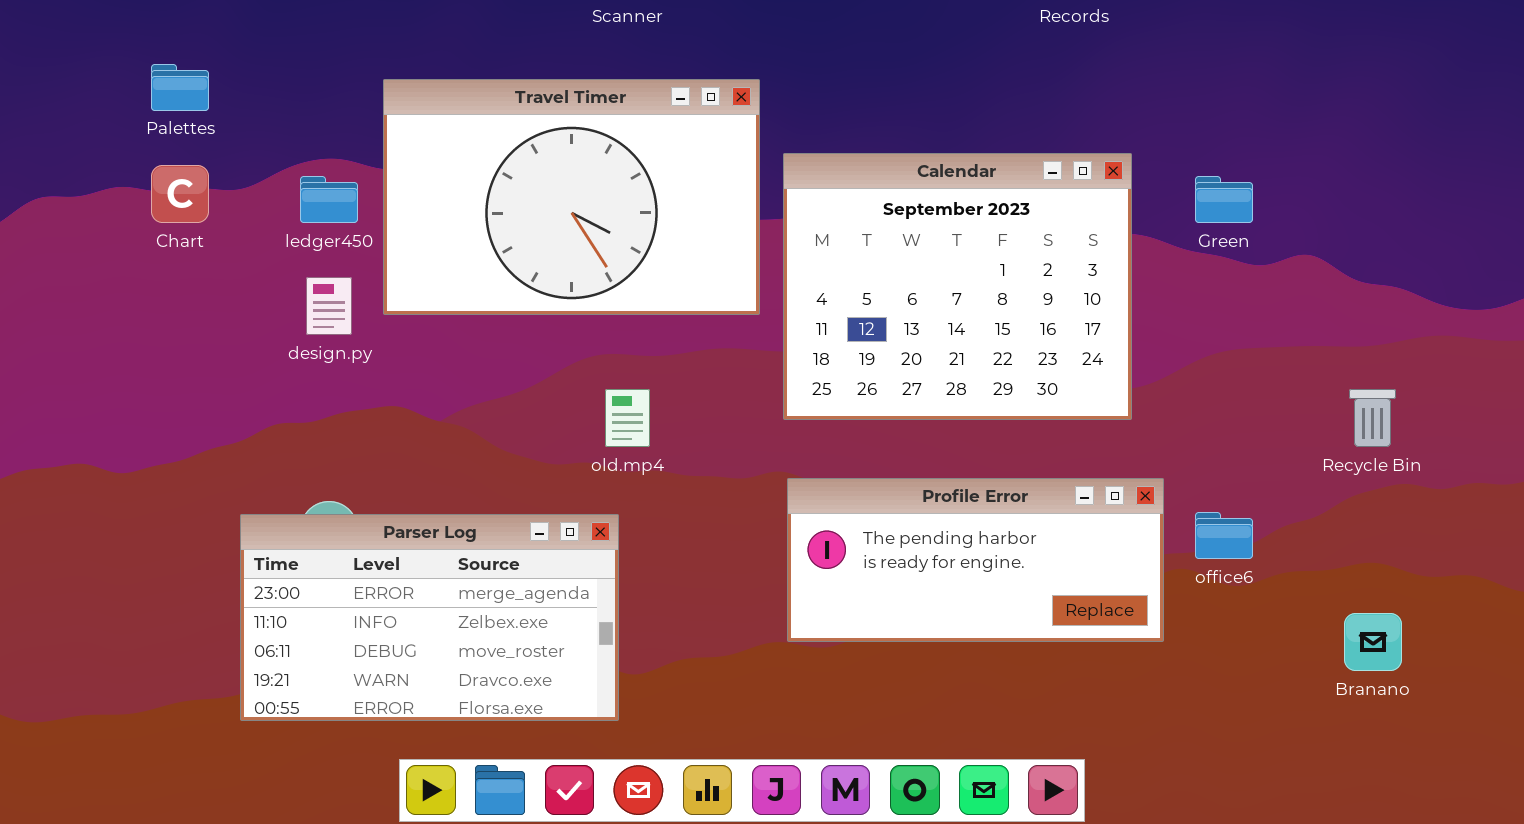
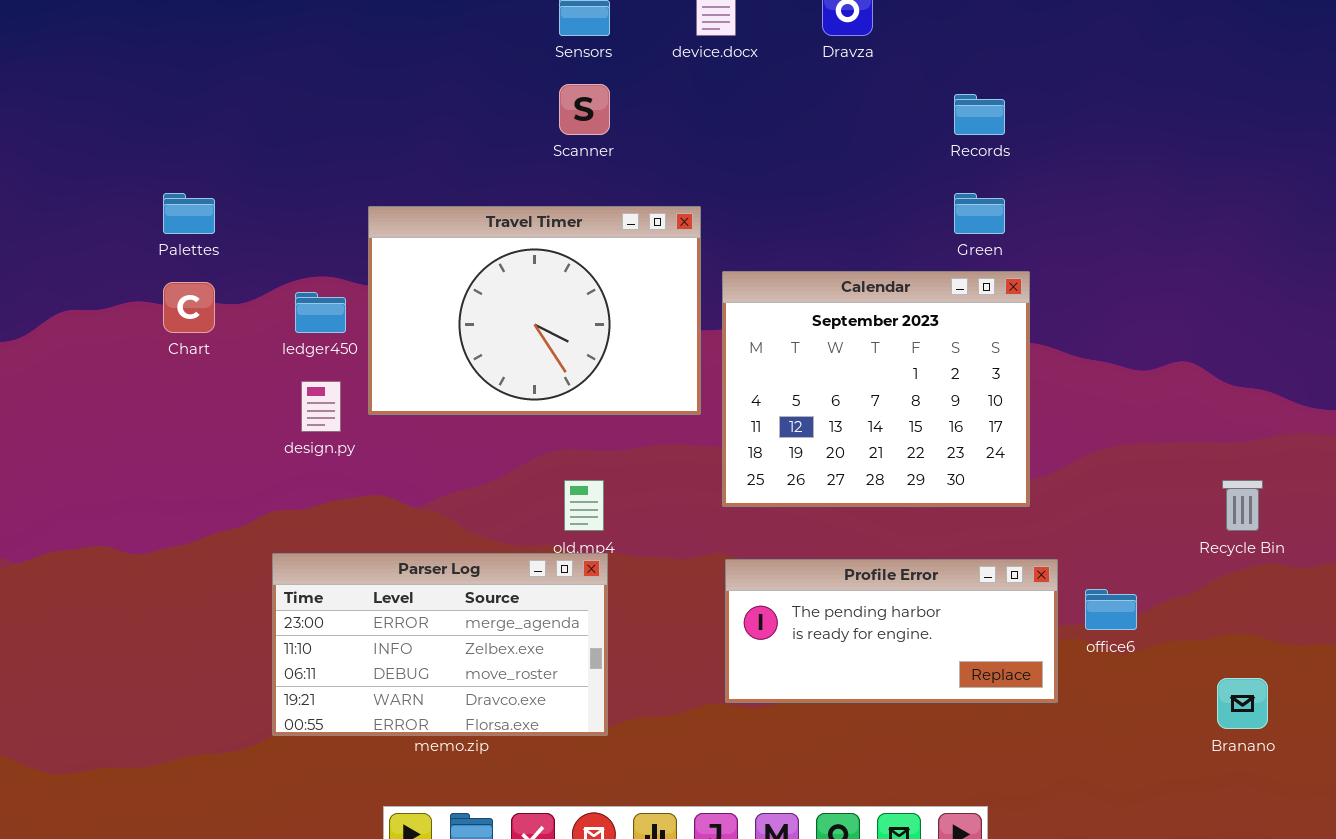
Green: [1195,176,1253,223] -> [954,193,1005,234], moved
Parser Log: [240,514,619,721] -> [272,553,608,736], moved

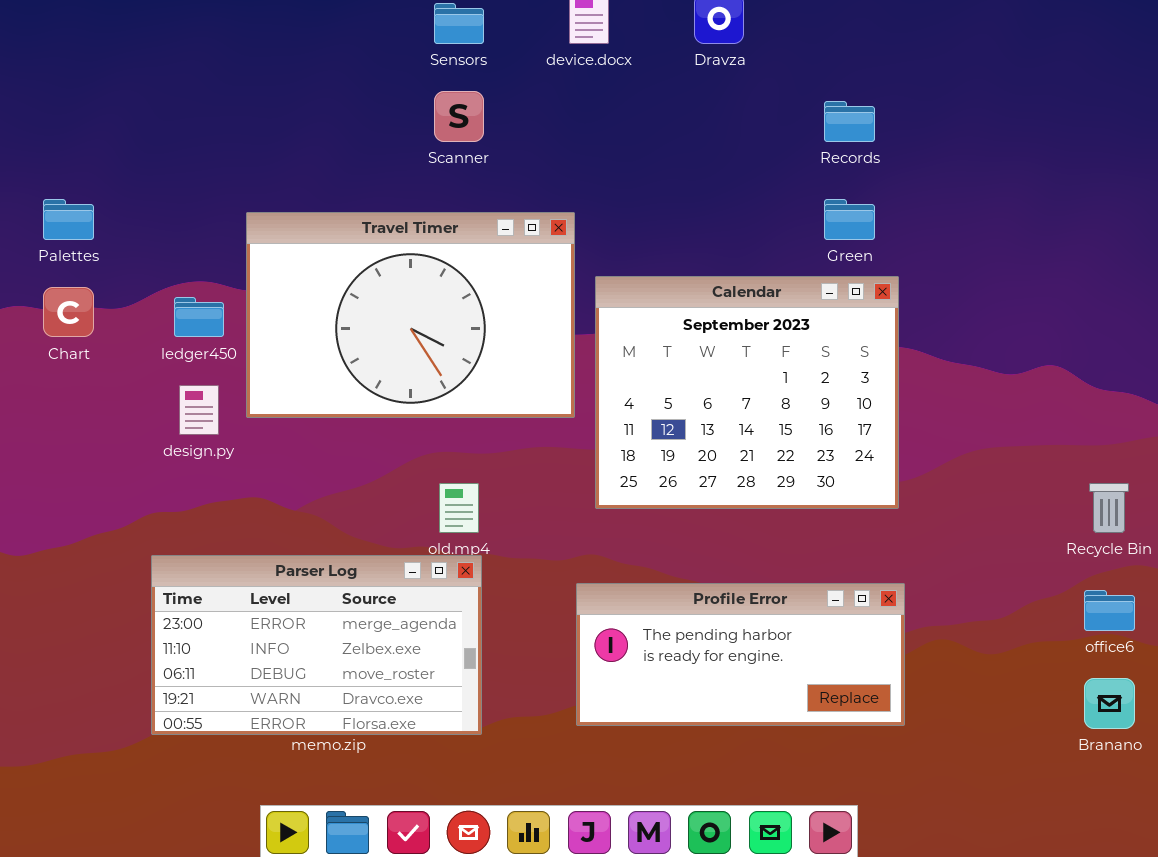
Profile Error: [725,559,1058,703] -> [576,583,905,726], moved
office6: [1085,589,1137,630] -> [1084,590,1135,631], moved

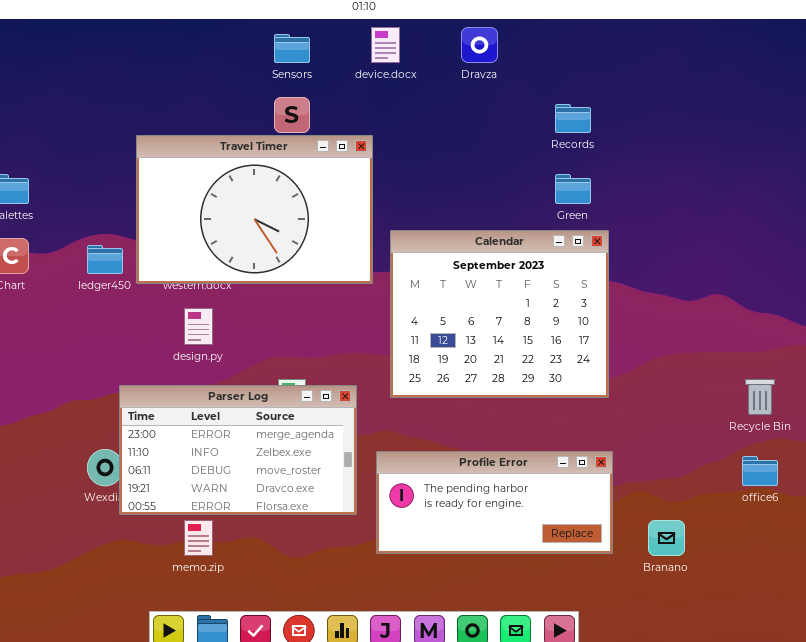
Travel Timer: [246,212,575,418] -> [136,135,373,284], moved
design.py: [179,385,219,435] -> [184,308,213,345], moved
Parser Log: [151,555,482,735] -> [119,385,357,515], moved
Branano: [1084,678,1135,729] -> [648,520,685,556], moved

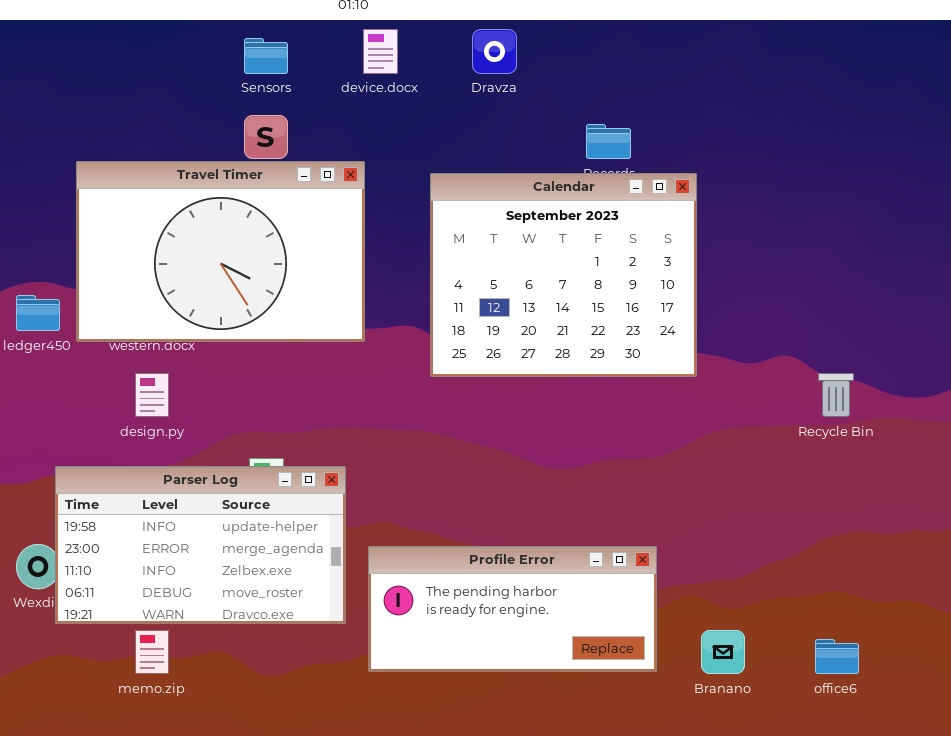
Calendar: [390,230,609,398] -> [430,173,697,377], moved
Recycle Bin: [745,379,775,415] -> [818,373,854,417], moved
Parser Log: [119,385,357,515] -> [55,466,346,624], scrolled up 1 row
office6: [742,456,778,486] -> [815,639,859,674], moved

